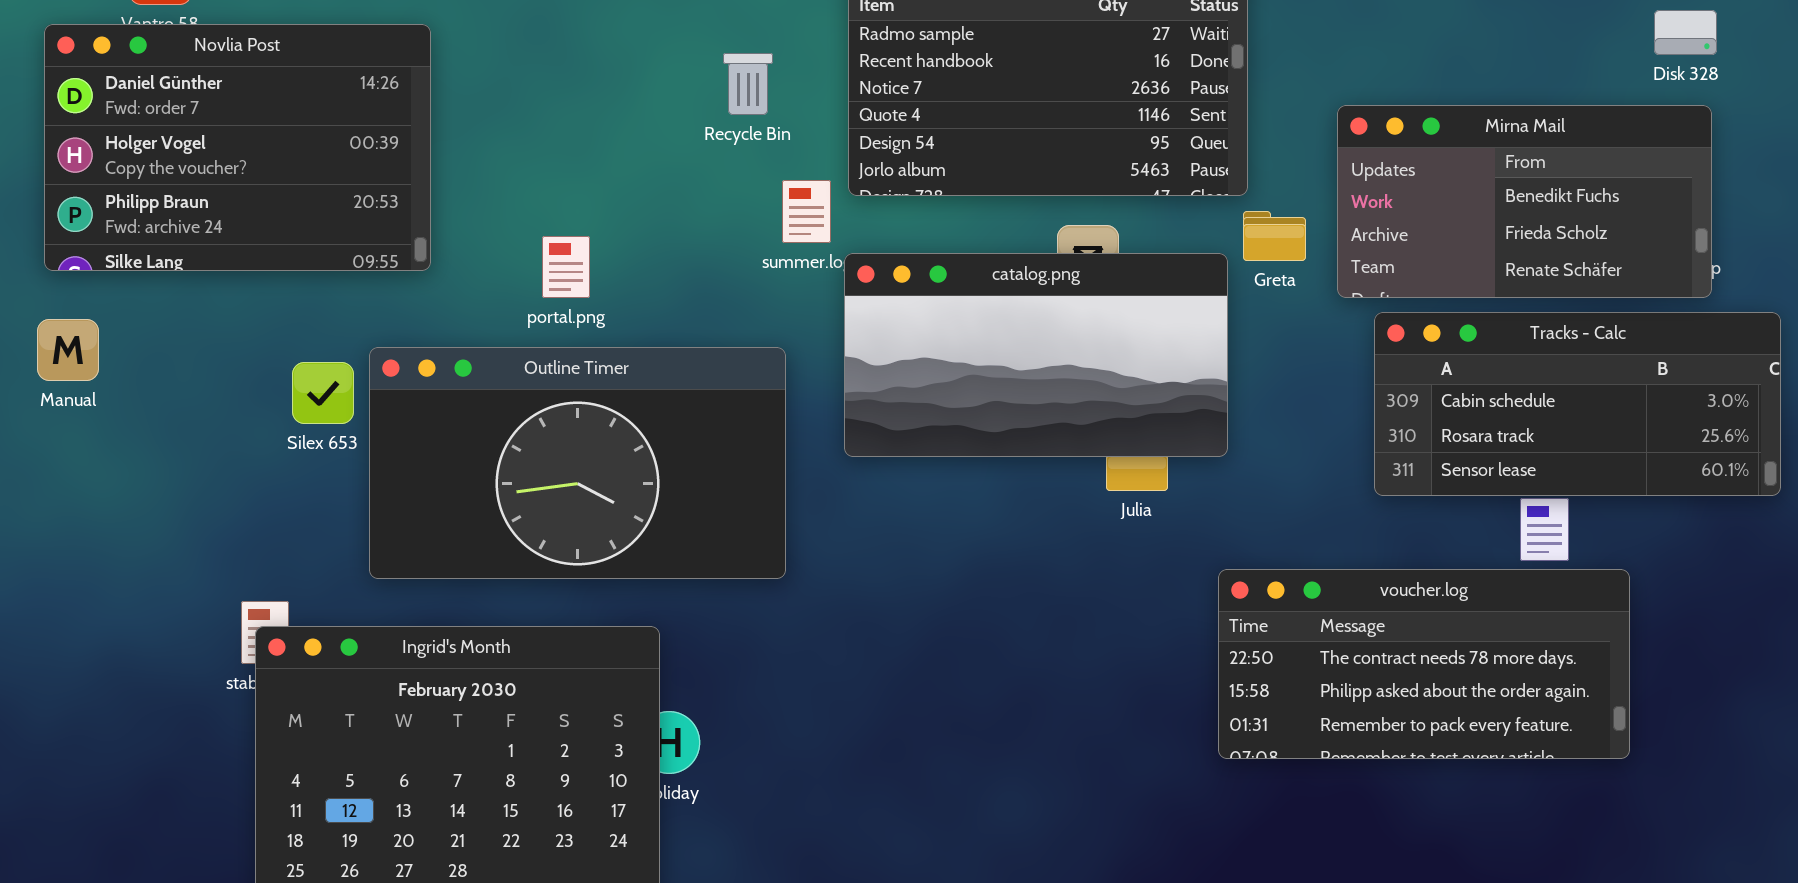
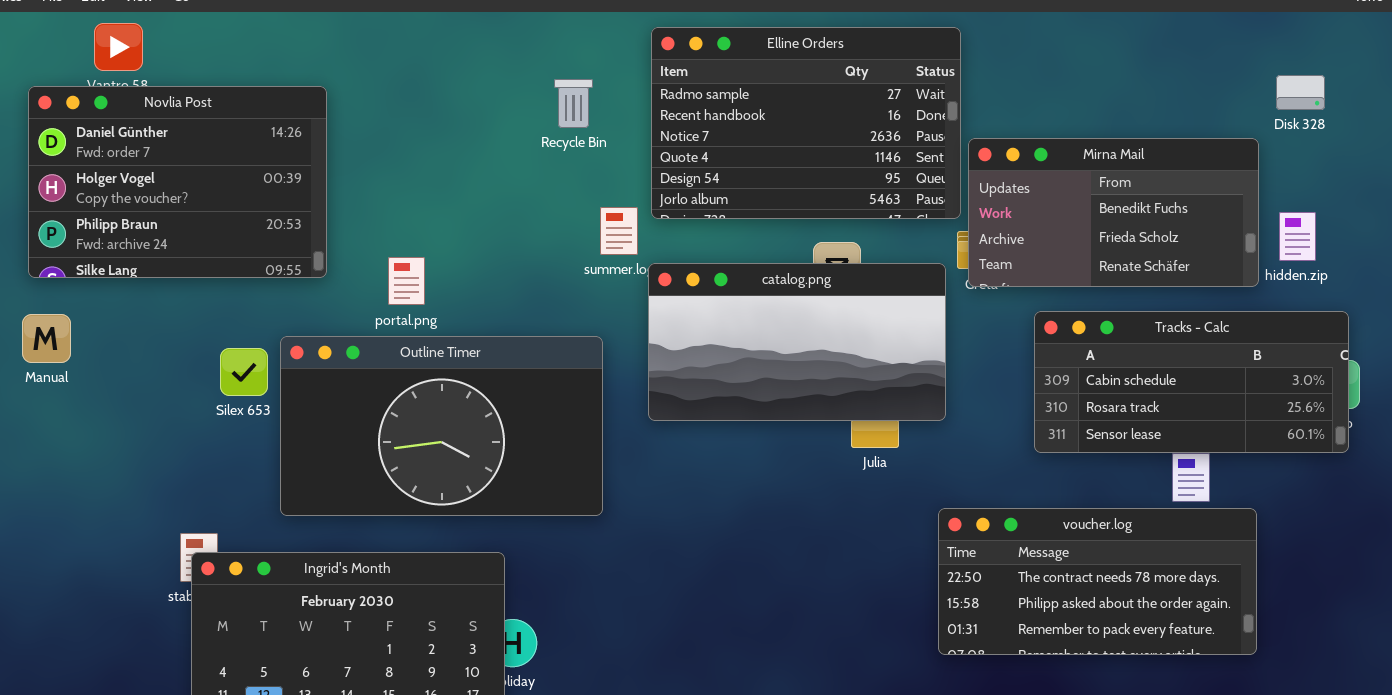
Recycle Bin: [723,53,773,115] -> [554,79,593,128], moved
Mirna Mail: [1337,105,1712,298] -> [968,138,1259,287], moved
portal.png: [542,236,590,298] -> [388,257,425,305], moved
Tracks - Calc: [1374,312,1781,496] -> [1034,311,1349,453], moved

